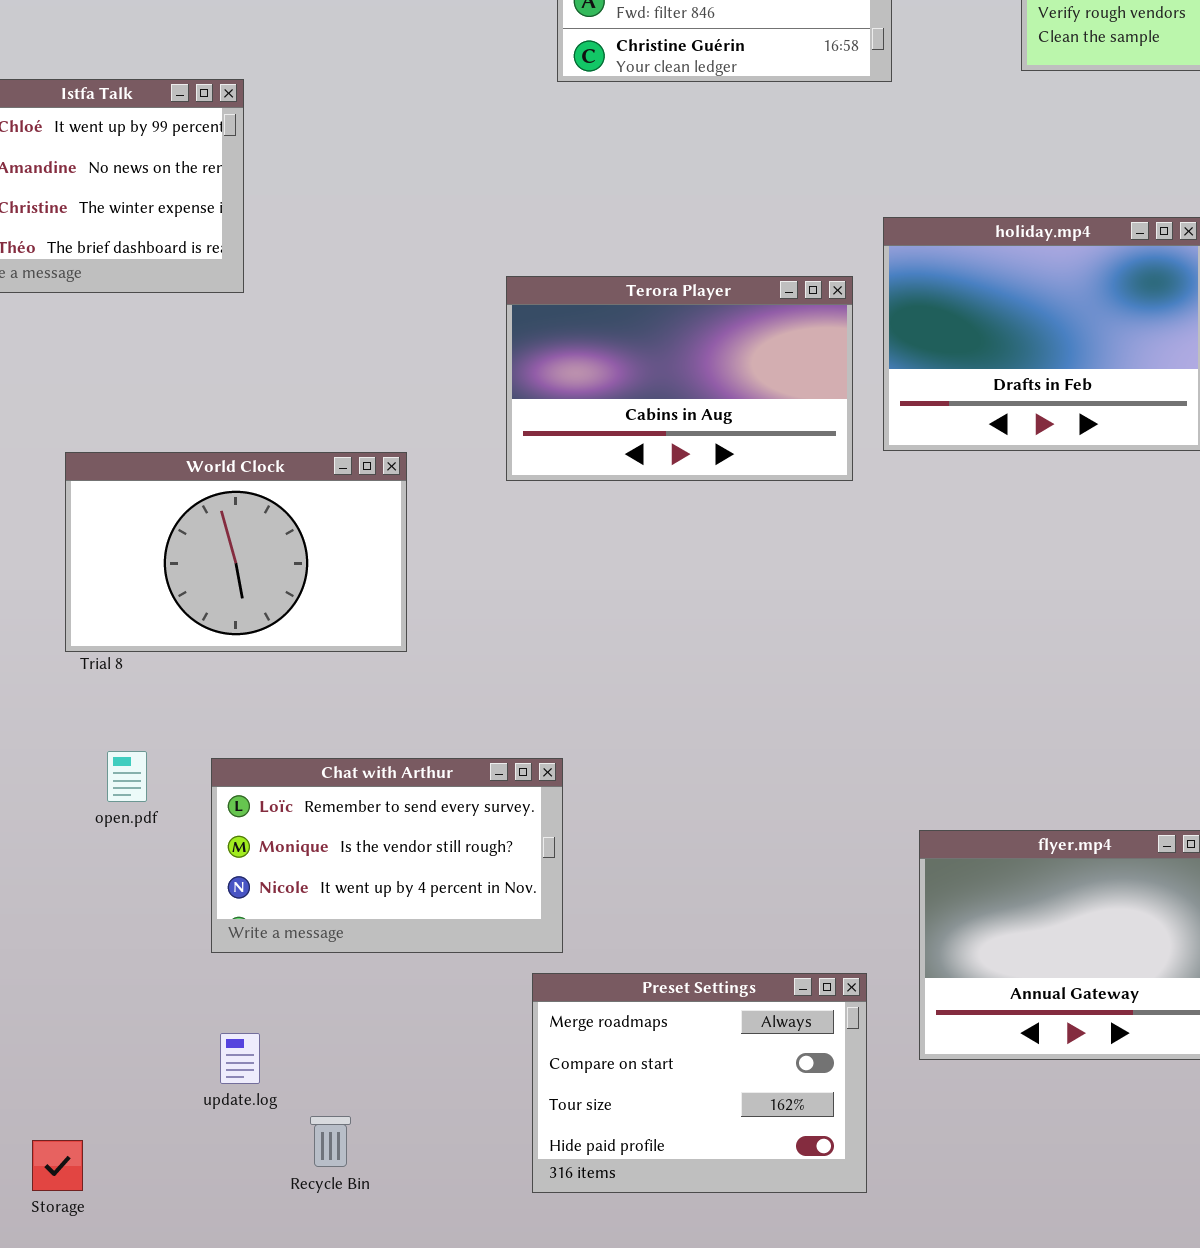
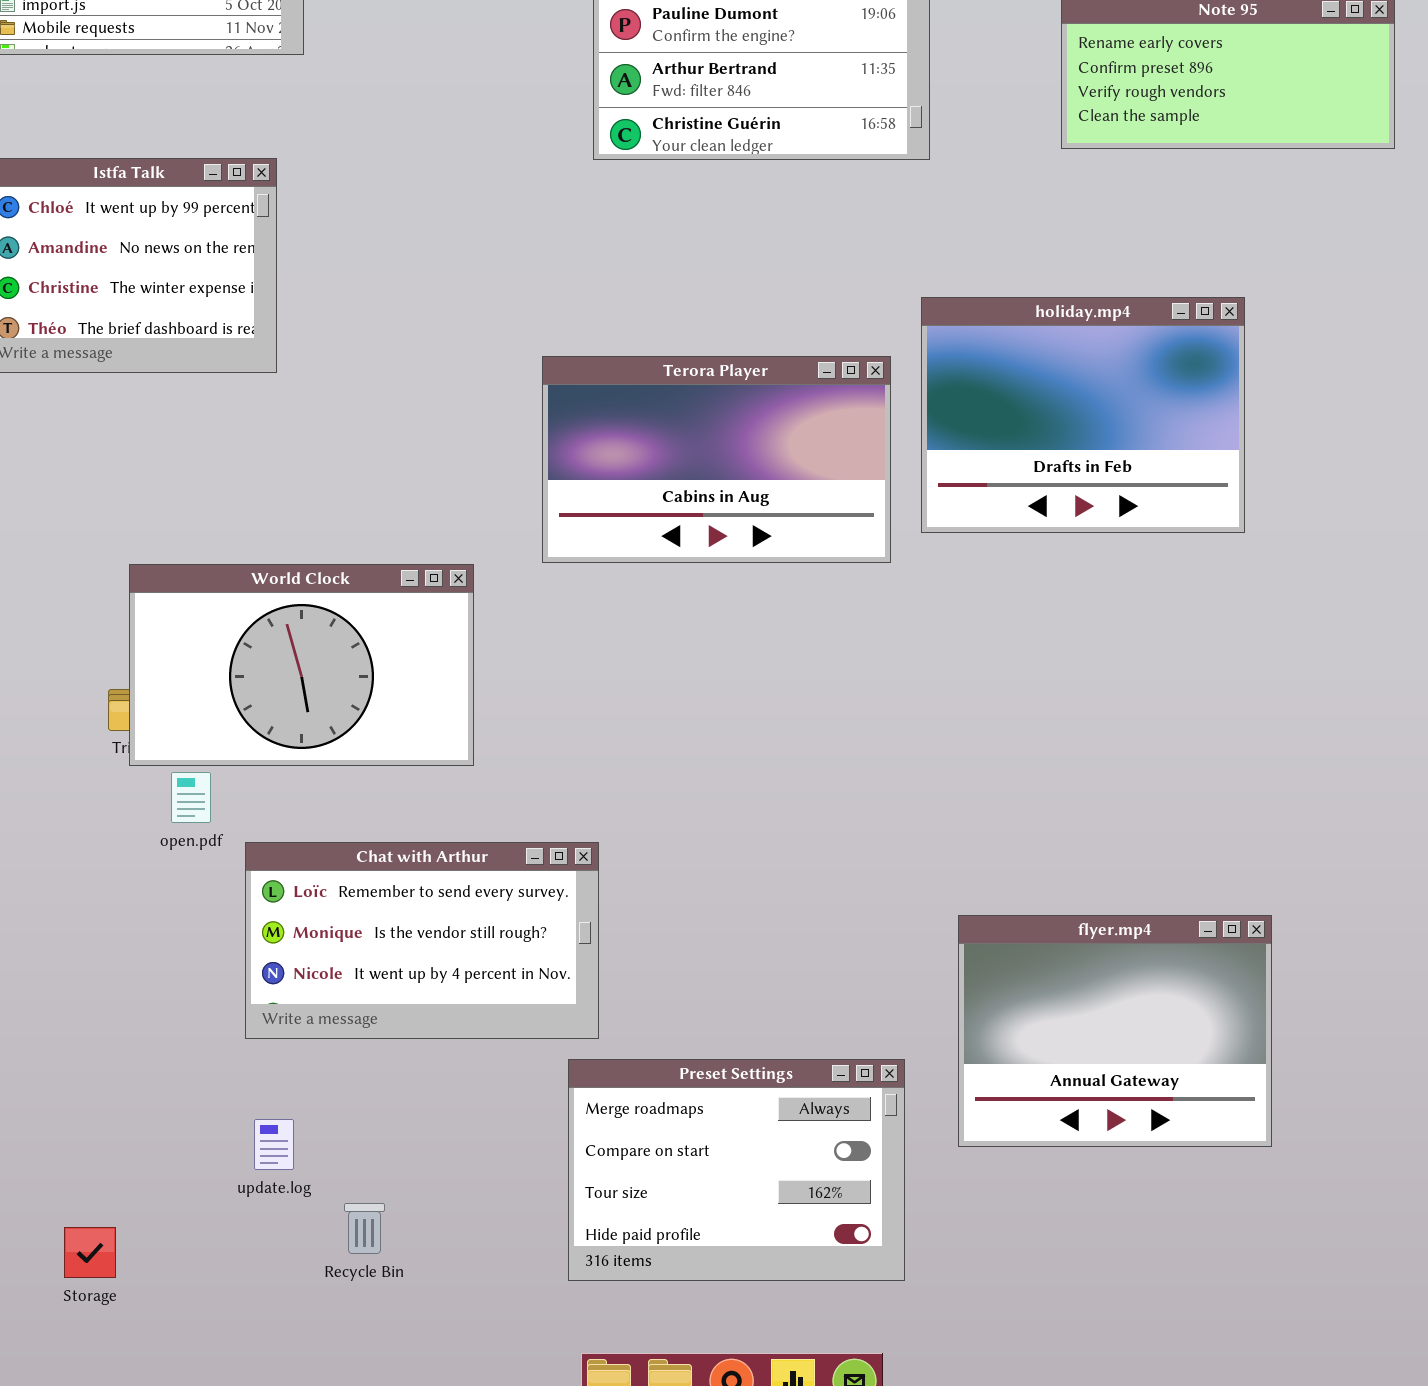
World Clock: [65,452,407,652] -> [129,564,474,766], moved
open.pdf: [107,751,147,802] -> [171,772,211,823], moved

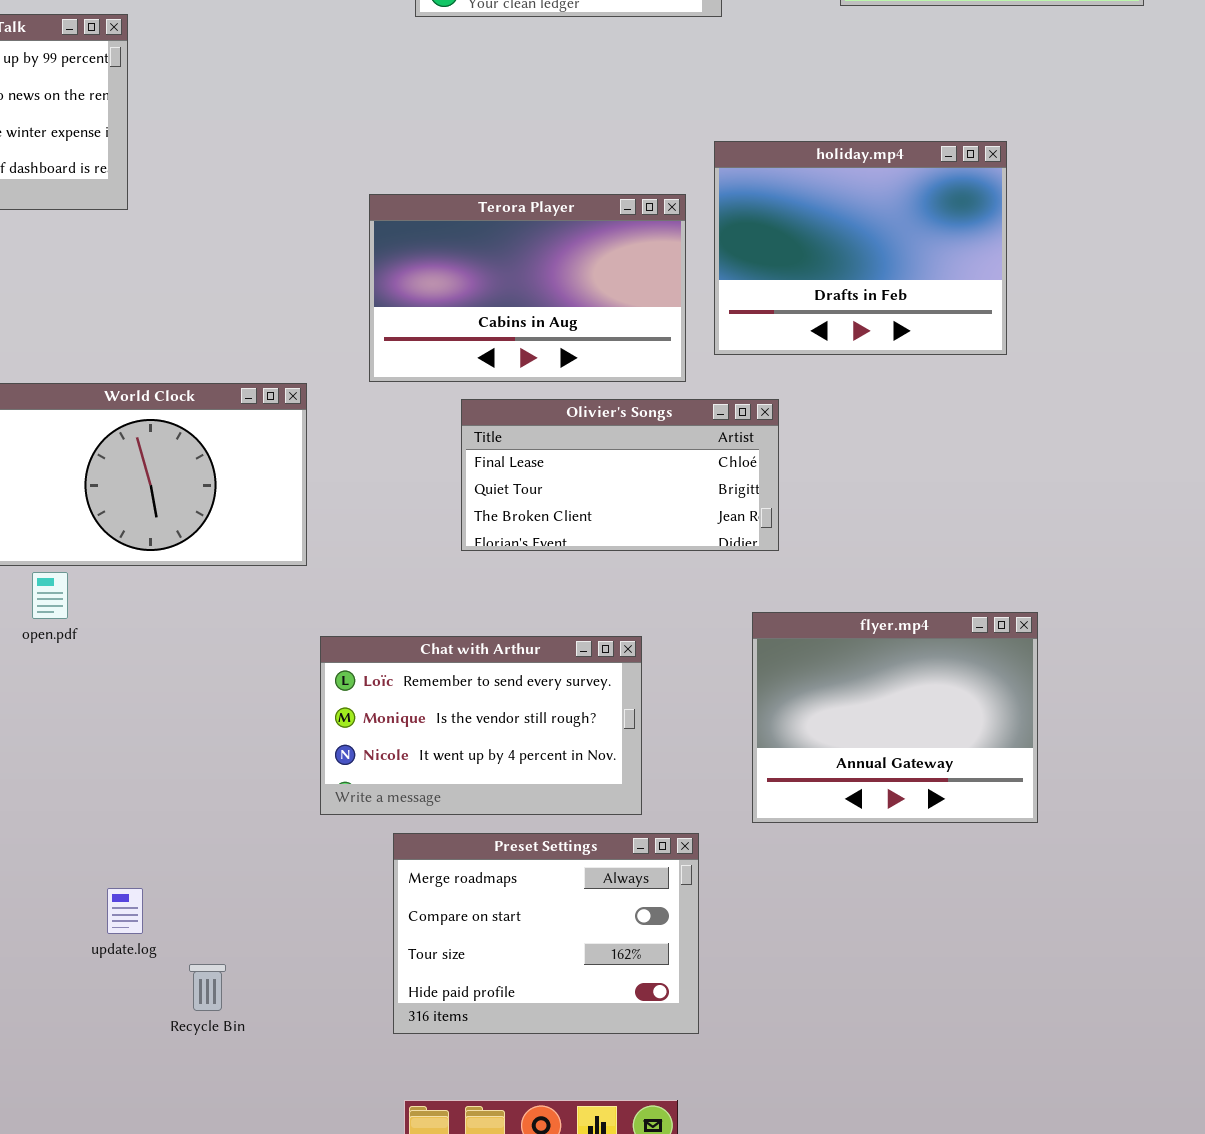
Olivier's Songs: none -> [461,399,779,551], opened
Chat with Arthur: [245,842,599,1039] -> [320,636,642,815], moved
flyer.mp4: [958,915,1272,1147] -> [752,612,1038,823], moved

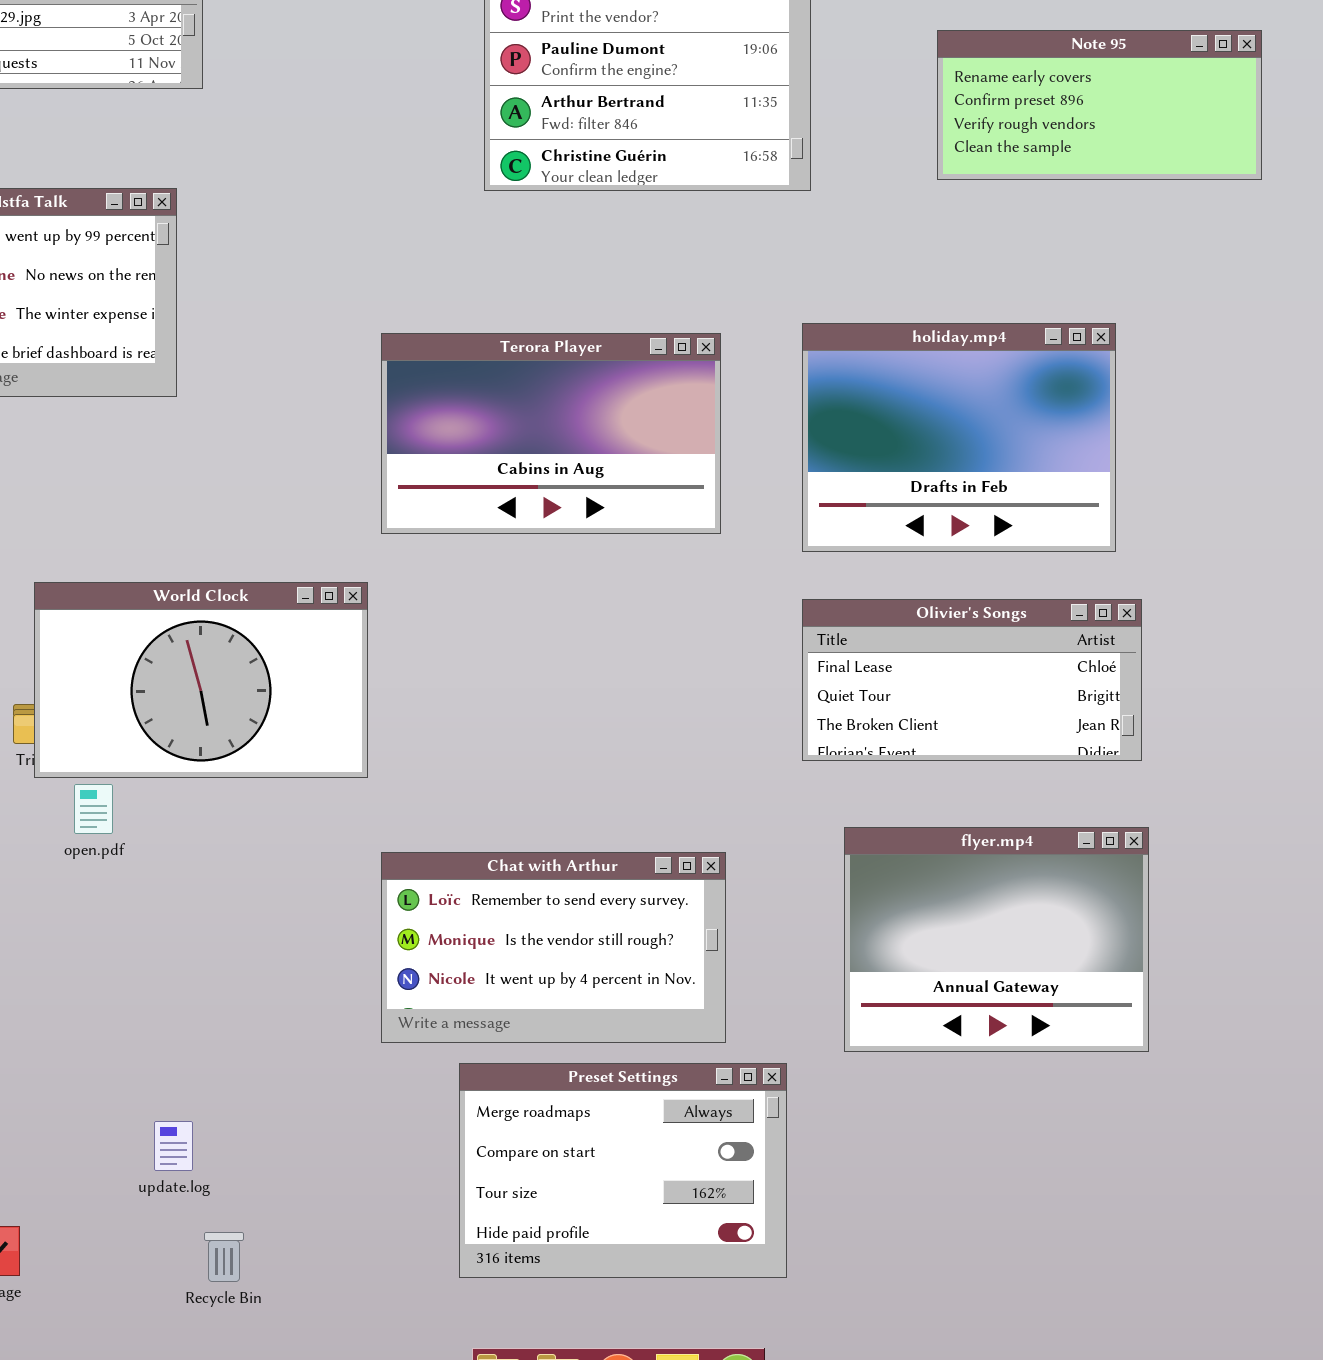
Terora Player: [369,194,686,382] -> [381,333,721,534], moved
Olivier's Songs: [461,399,779,551] -> [802,599,1142,761], moved
Recycle Bin: [189,964,226,1011] -> [204,1232,244,1282], moved

